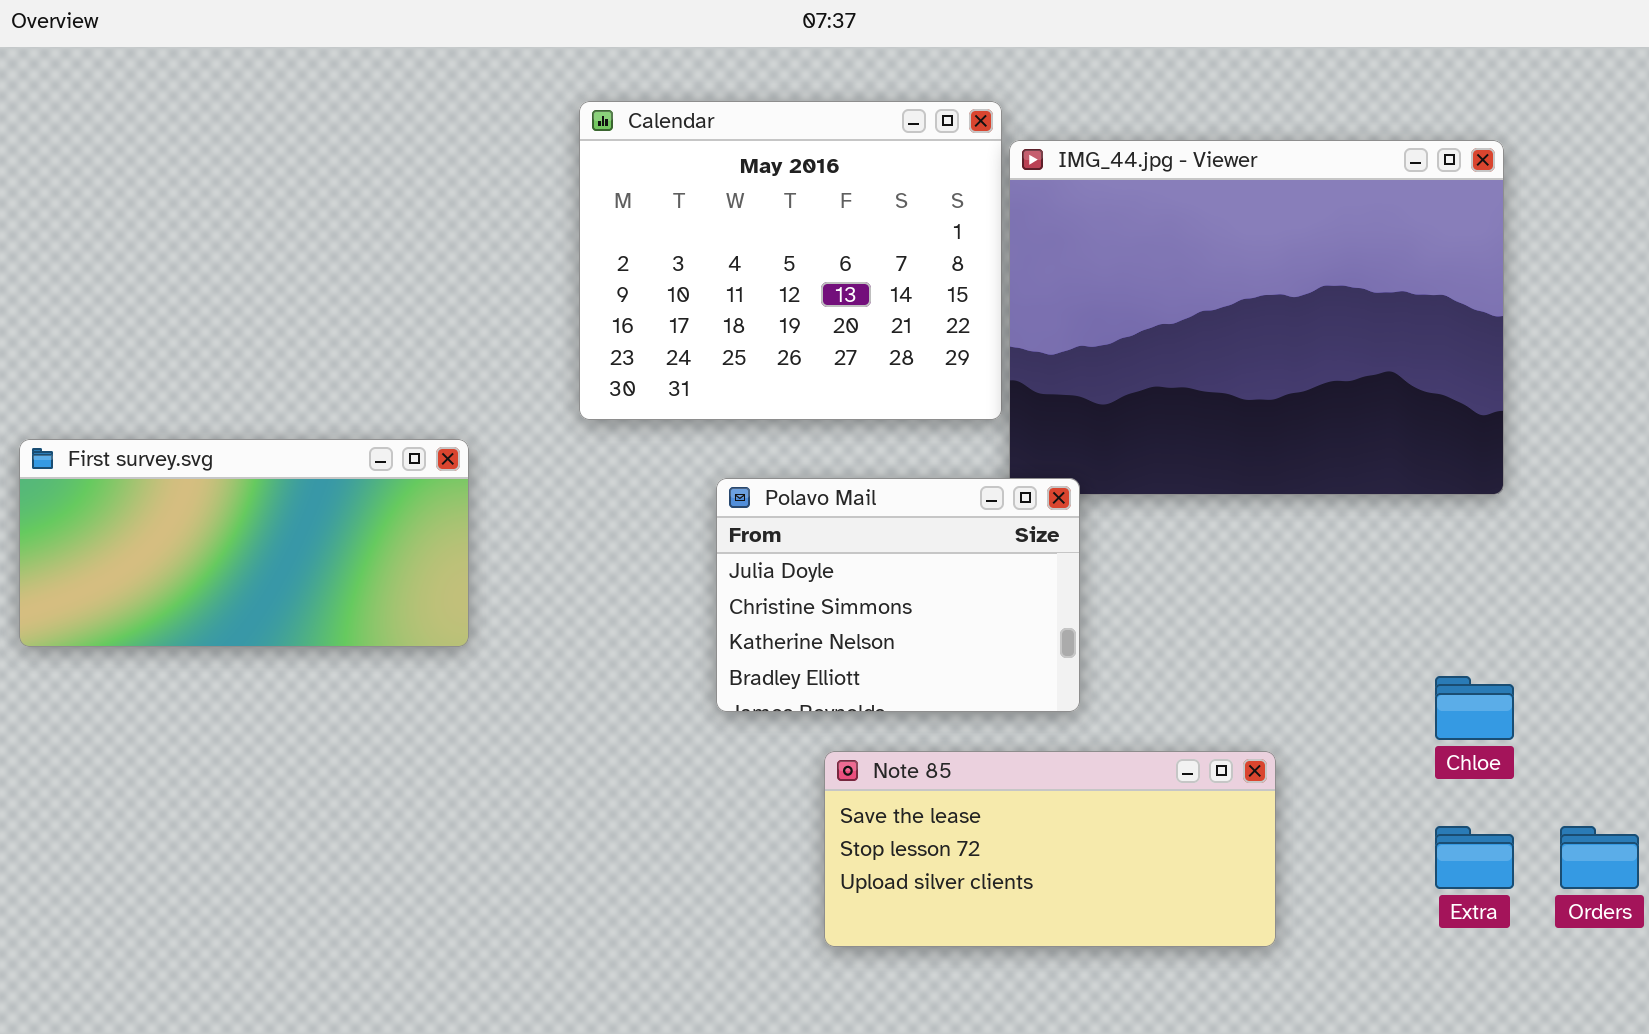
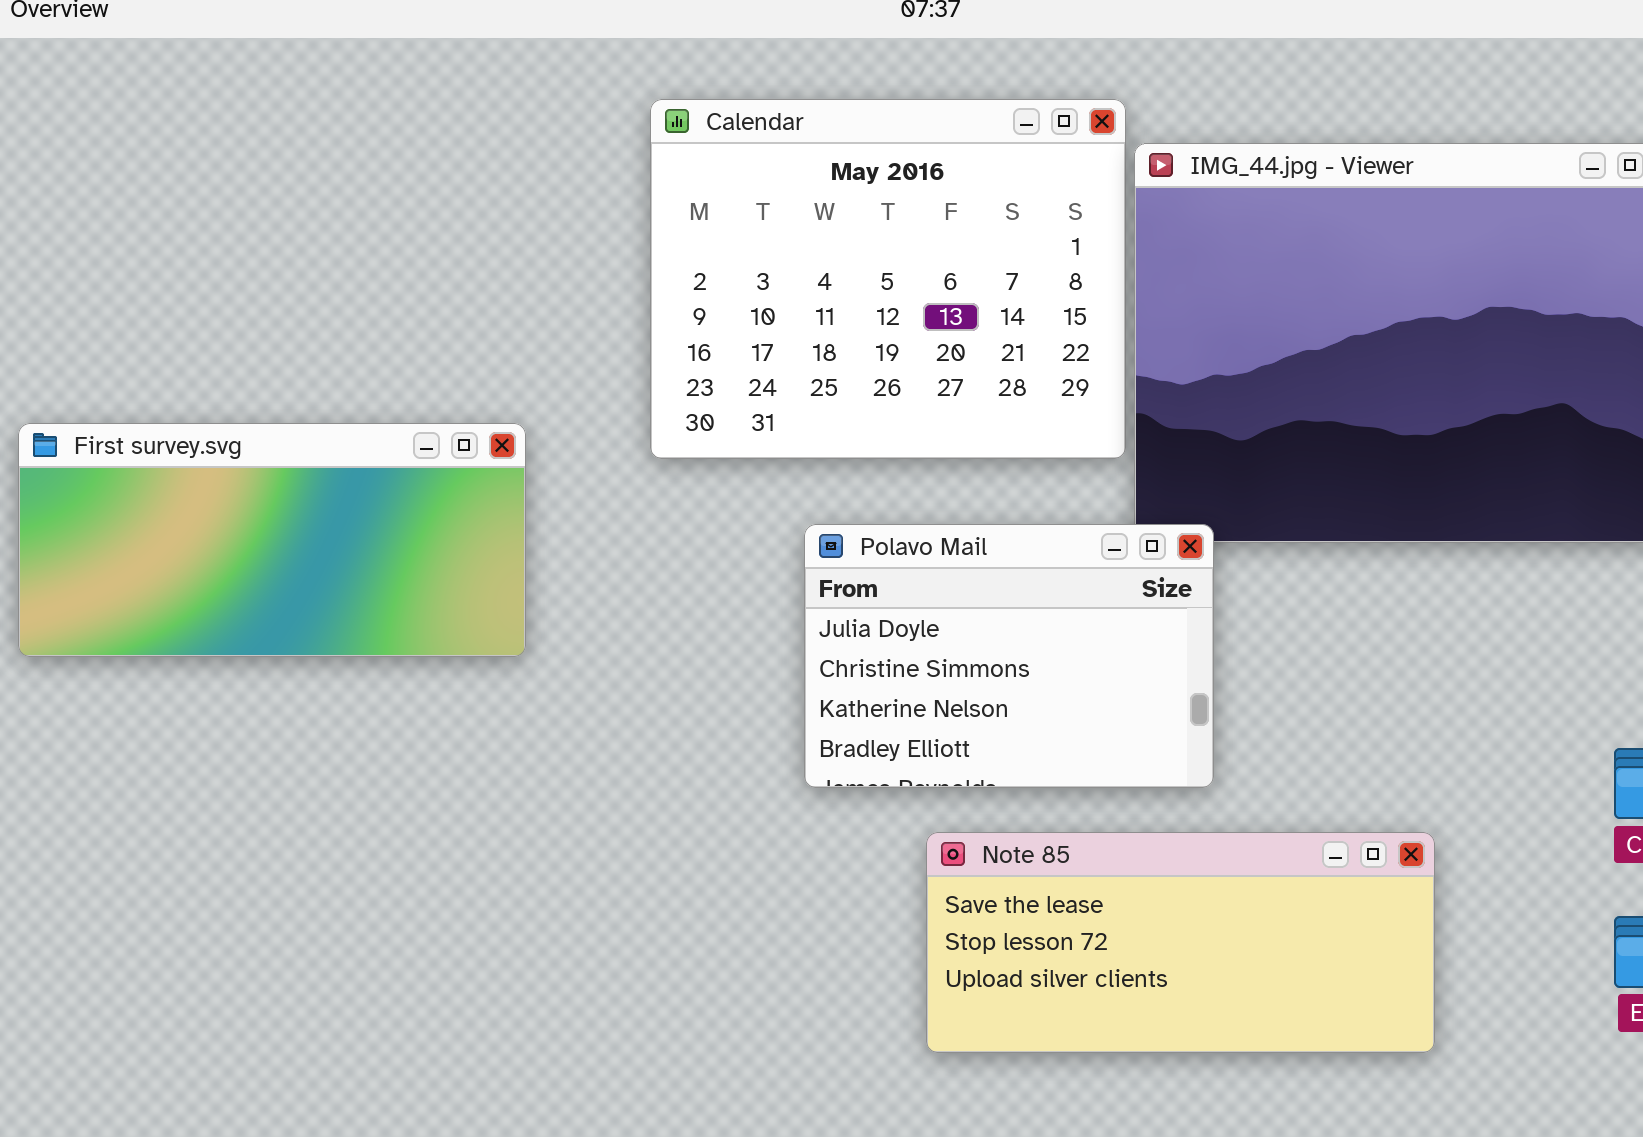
First survey.svg: [19,439,469,647] -> [18,423,526,657], moved

